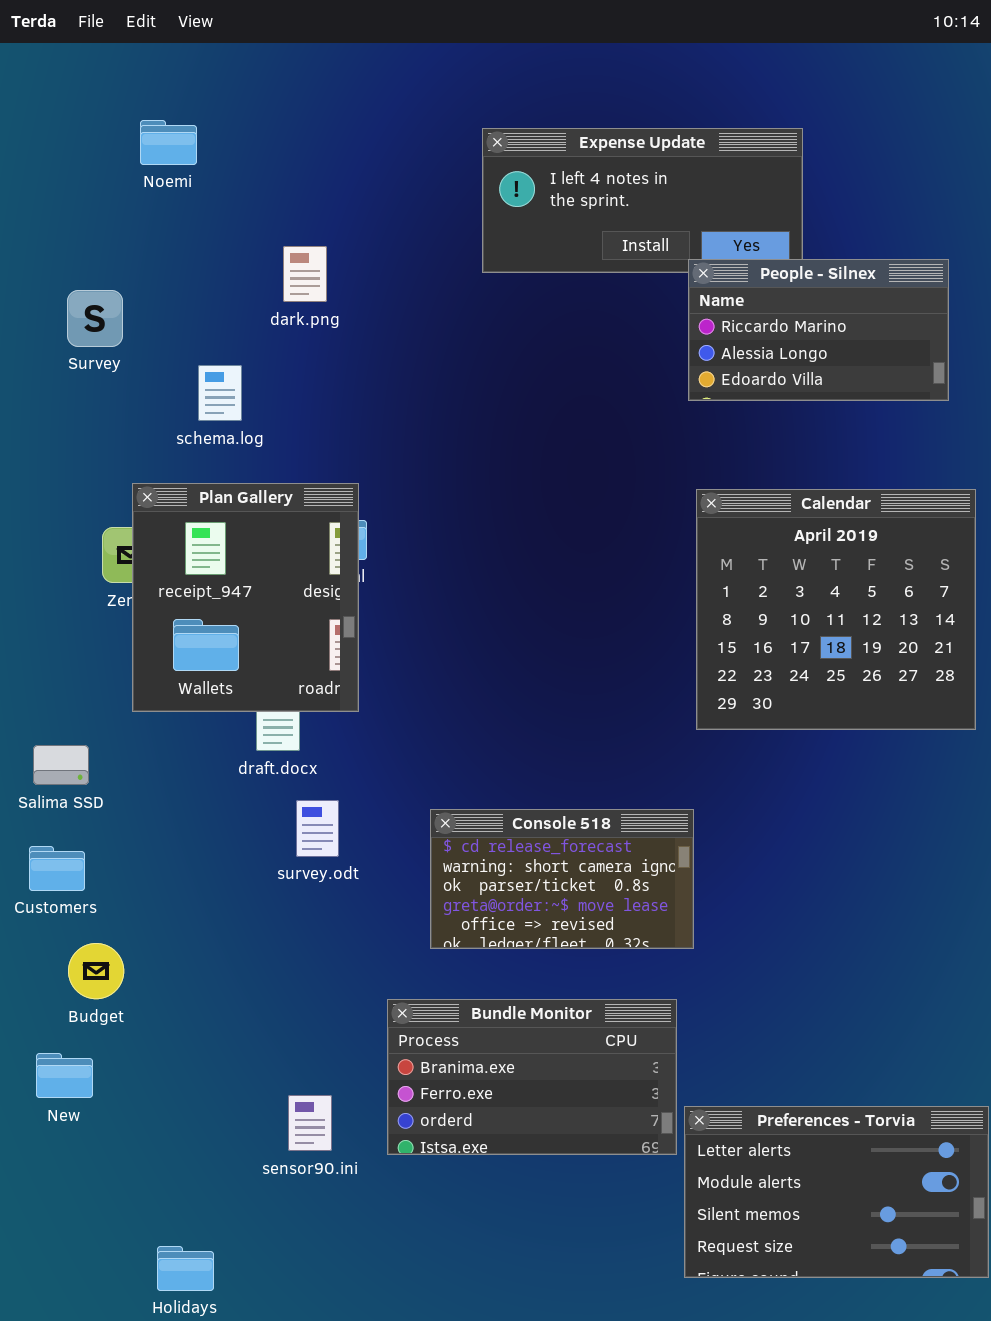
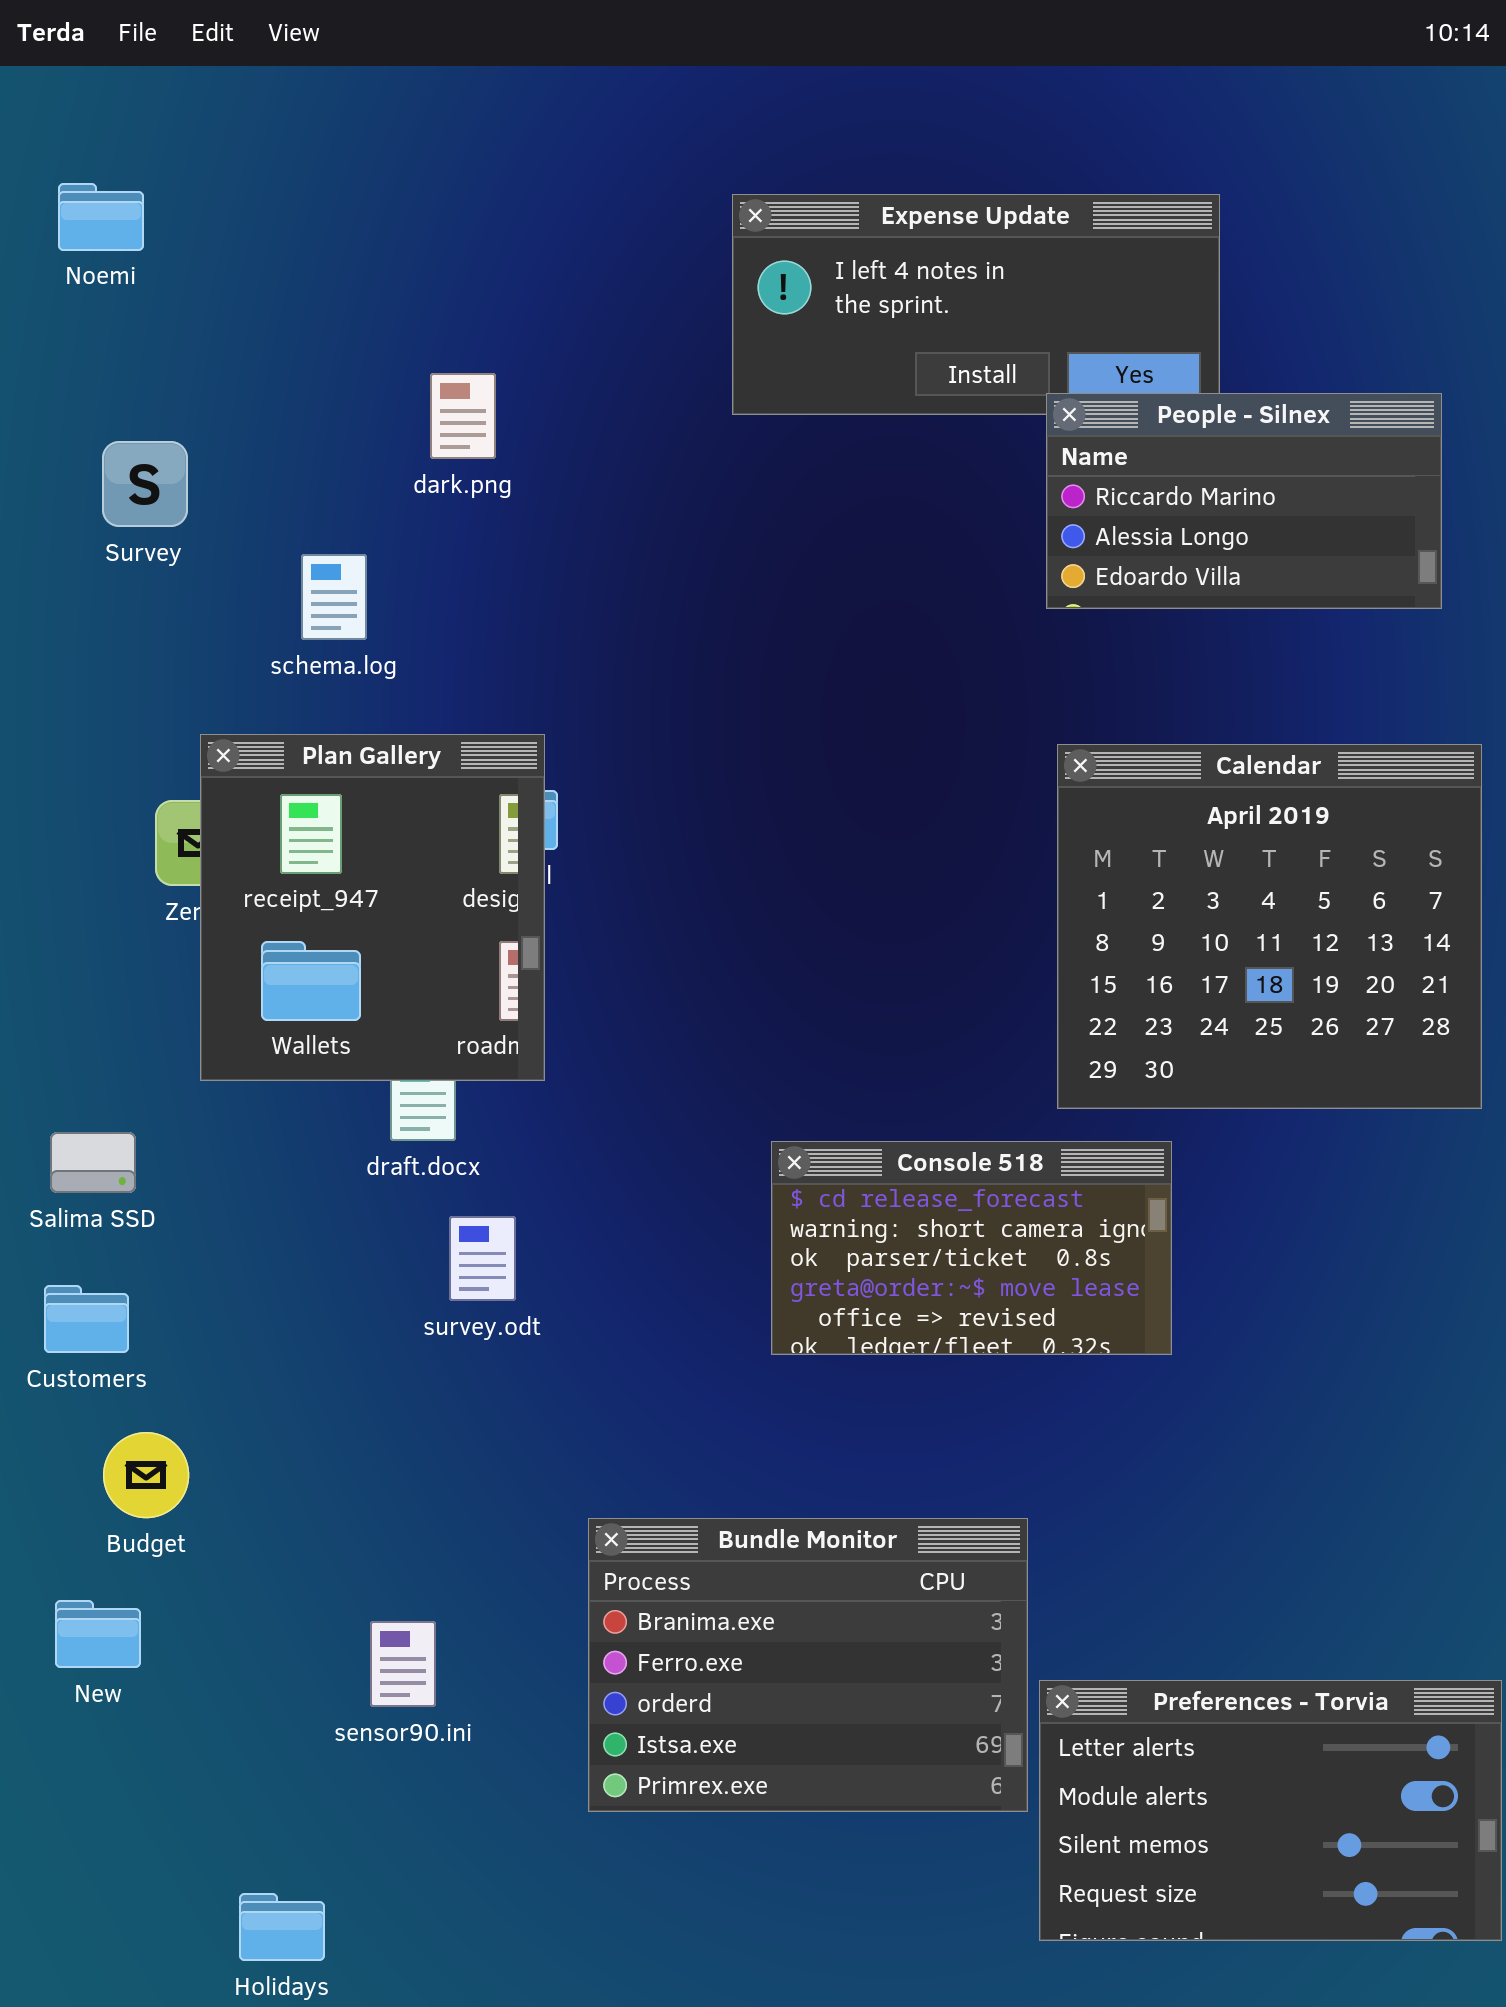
Noemi: [140,120,197,165] -> [58,183,144,251], moved
Console 518: [430,809,694,949] -> [771,1141,1172,1355], moved
Bundle Monitor: [387,999,677,1155] -> [588,1518,1028,1812], resized
sensor90.ini: [288,1095,332,1151] -> [370,1621,436,1707], moved

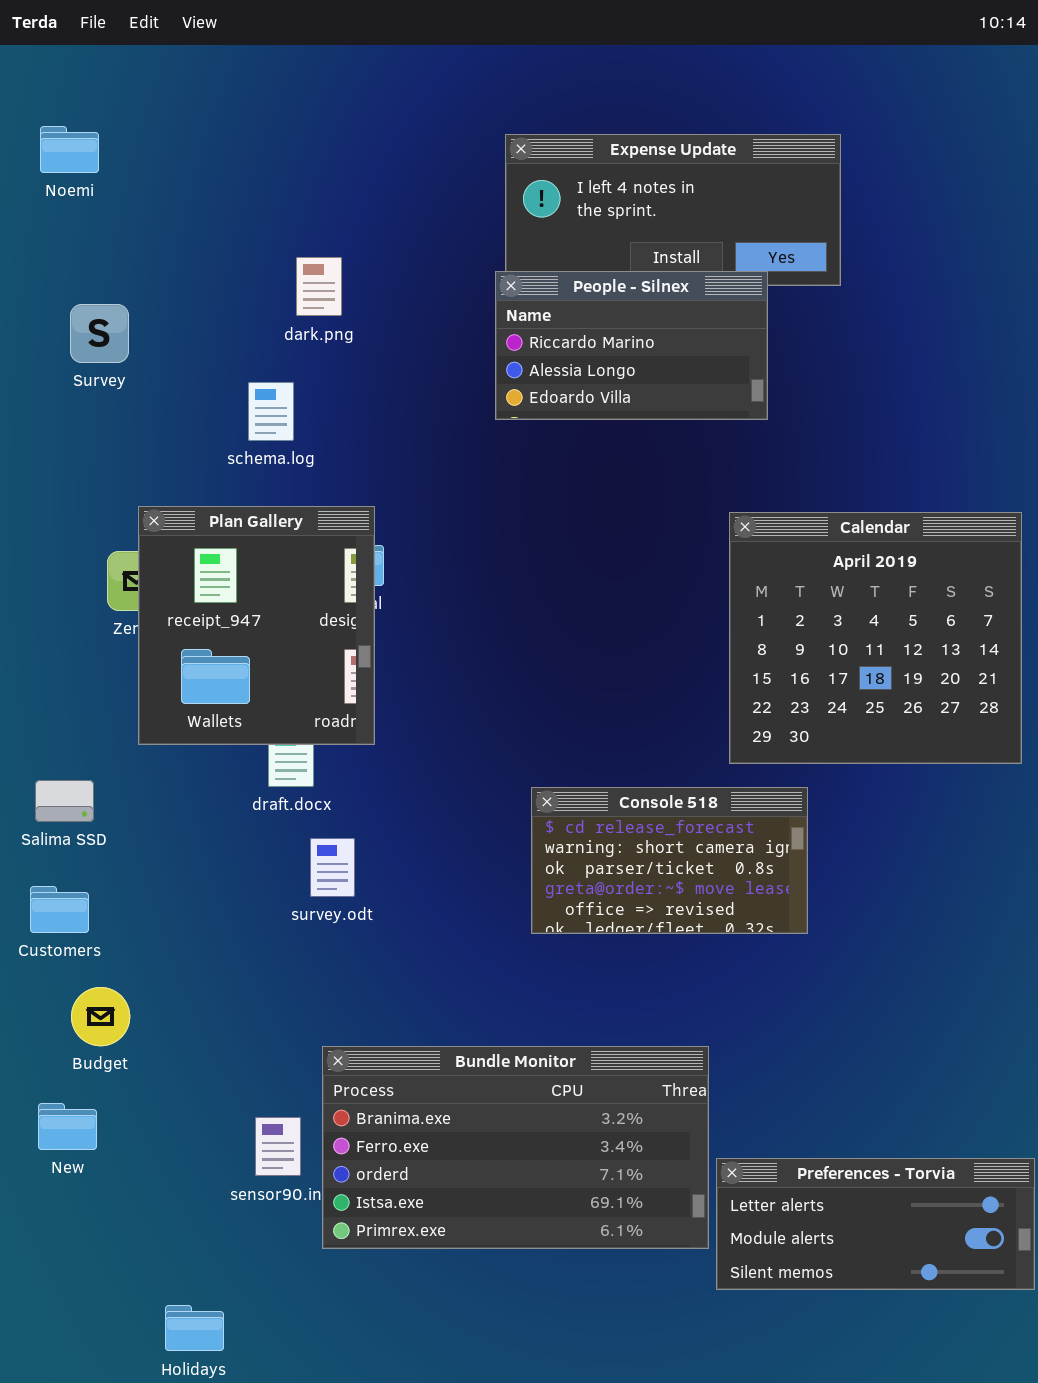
People - Silnex: [1046,393,1442,609] -> [495,271,768,420], moved
schema.log: [301,554,367,640] -> [248,382,294,441], moved
Bundle Monitor: [588,1518,1028,1812] -> [322,1046,709,1249], resized
Preferences - Torvia: [1039,1680,1502,1941] -> [716,1158,1035,1290], resized

